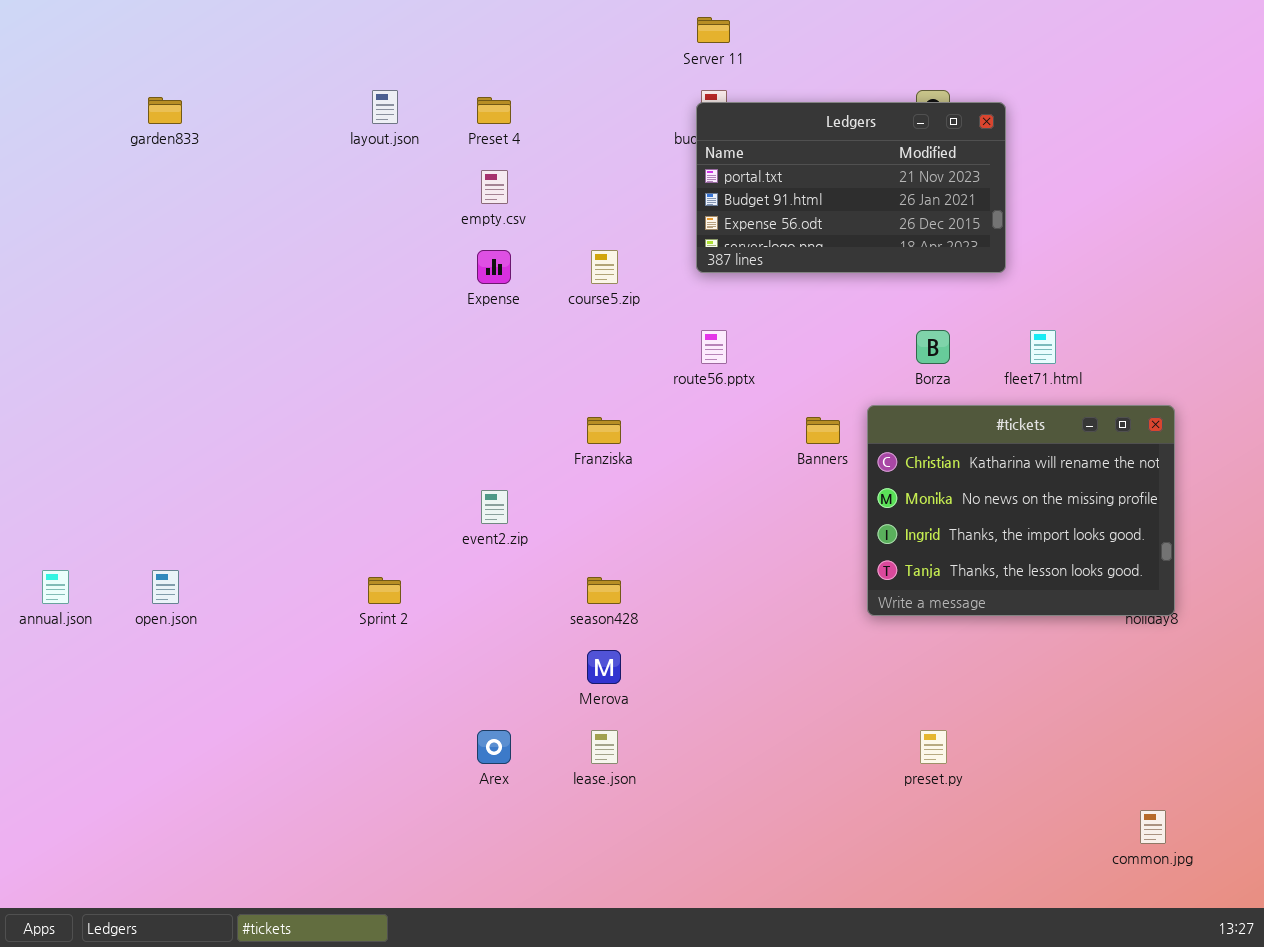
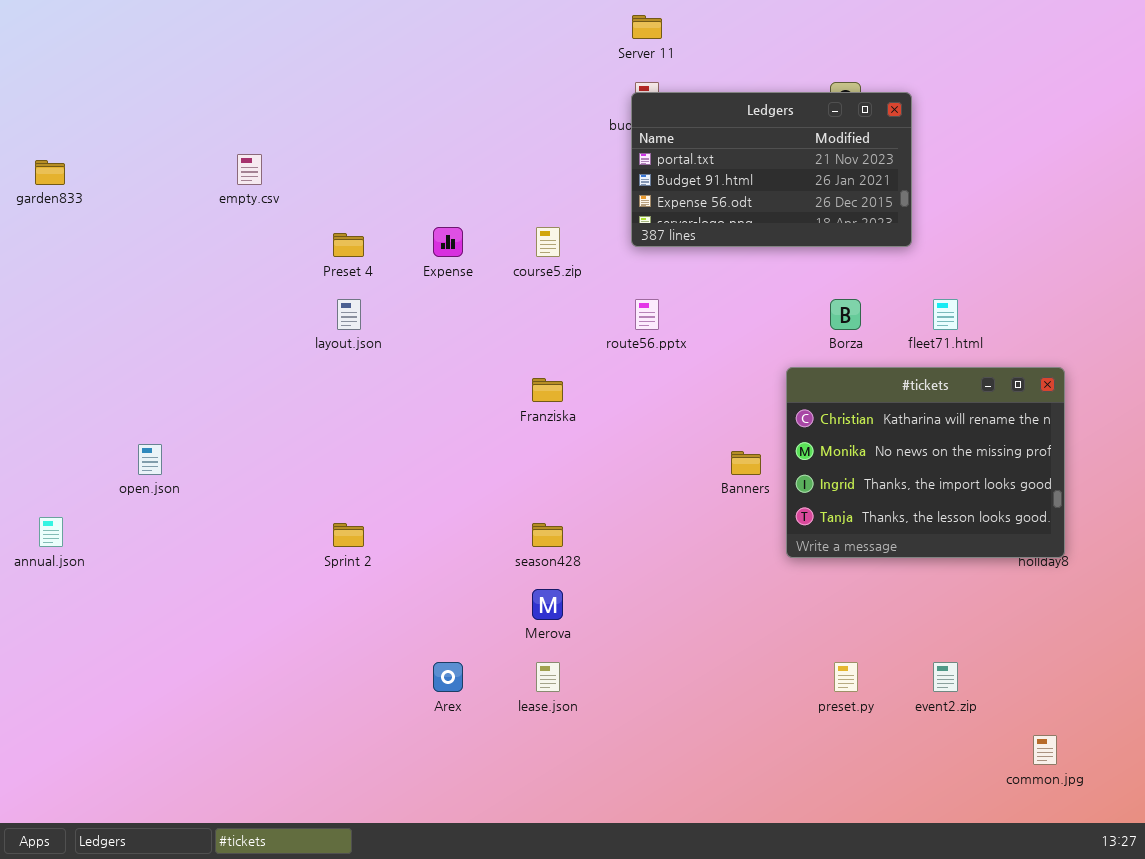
layout.json: [372,90,398,124] -> [337,299,361,330], moved
garden833: [148,97,182,124] -> [35,160,65,185], moved
Preset 4: [477,97,511,124] -> [333,233,364,257], moved
empty.csv: [481,170,508,204] -> [237,154,262,185], moved
Banners: [806,417,840,444] -> [731,451,761,475], moved
event2.zip: [481,490,508,524] -> [933,662,958,692], moved
open.json: [152,570,179,604] -> [138,444,162,475], moved

